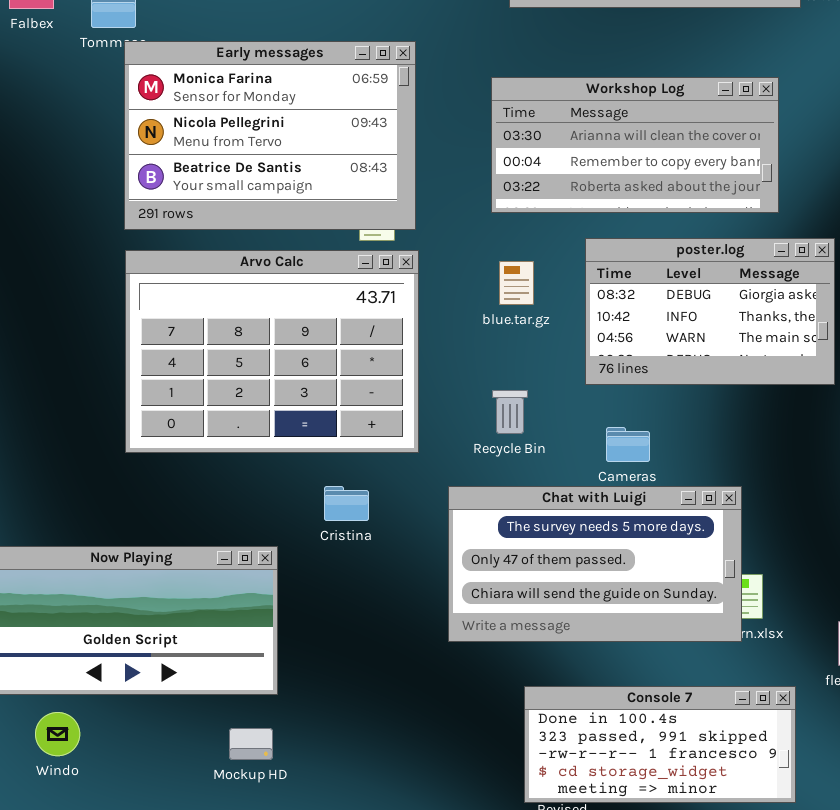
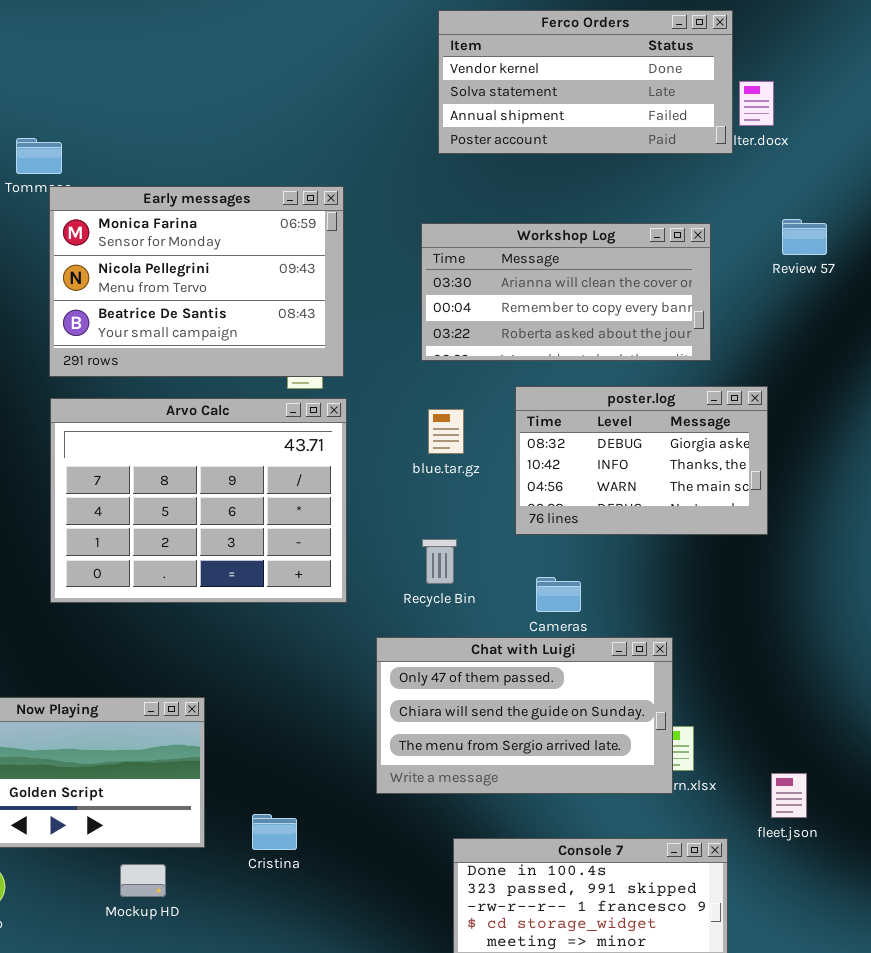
Cristina: [324,486,369,521] -> [252,814,297,850], moved
Chat with Luigi: [448,486,742,642] -> [376,637,673,794], scrolled down 1 row
Mockup HD: [229,728,273,760] -> [120,864,166,897], moved

